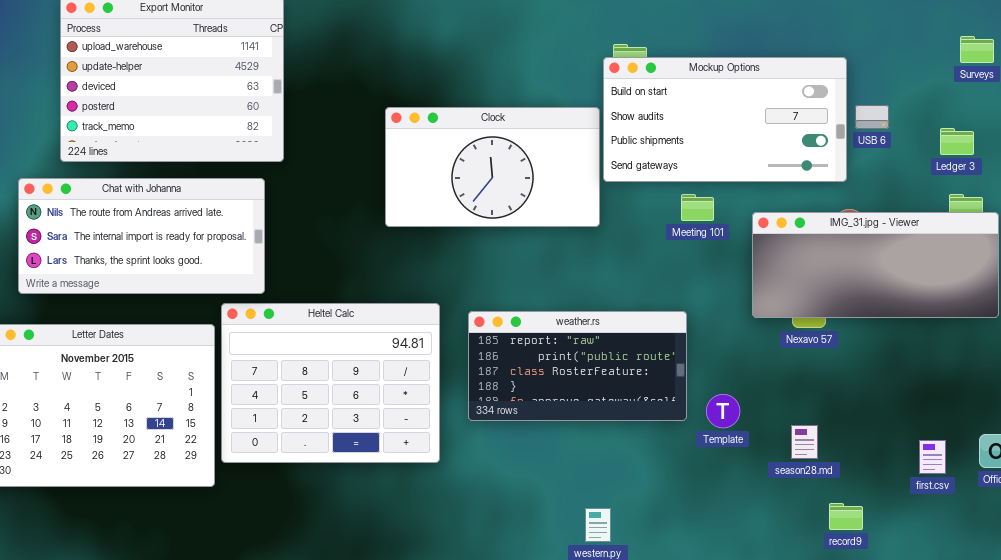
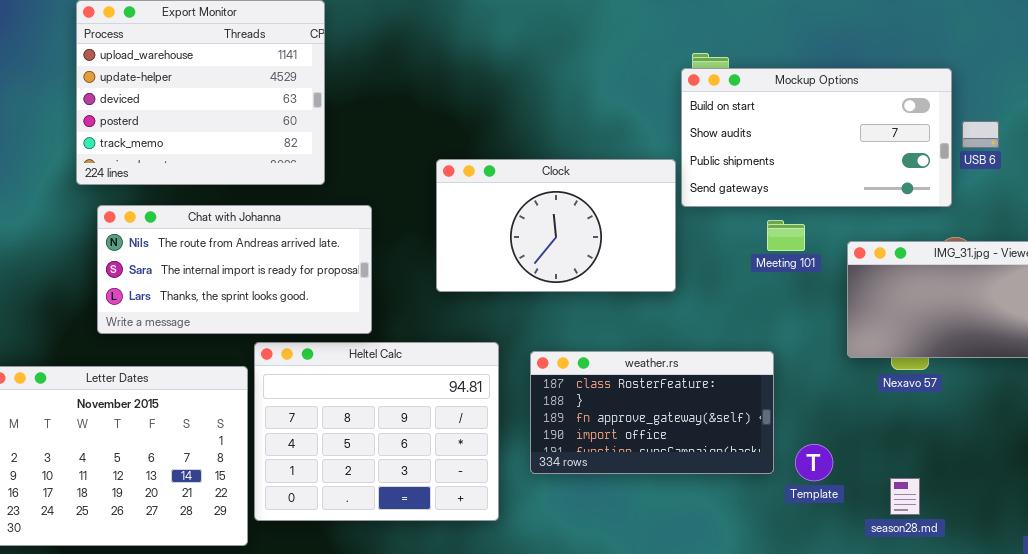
Clock: [385,107,600,227] -> [436,159,676,292], moved
Chat with Johanna: [18,178,265,294] -> [97,205,372,334], moved
weather.rs: [468,311,687,421] -> [530,351,774,474], scrolled down 2 rows

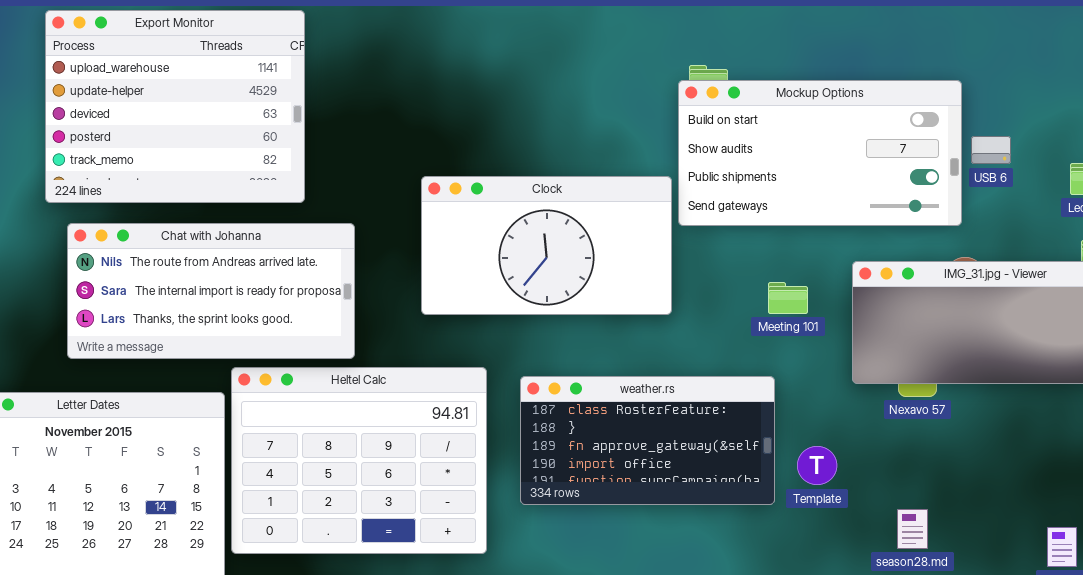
Meeting 101: [767,220,805,251] -> [768,282,808,314], moved
Template: [795,444,833,481] -> [797,446,837,485], moved

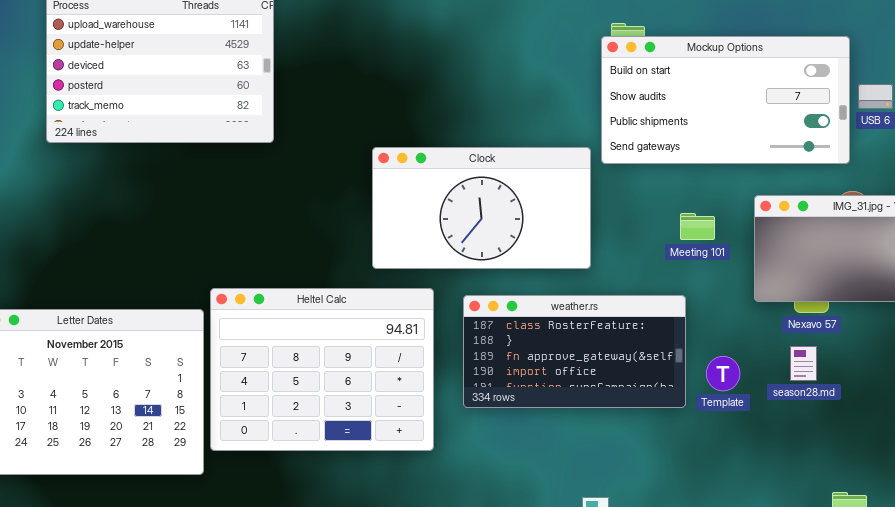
Clock: [421,176,672,315] -> [372,147,591,269], moved
Chat with Johanna: [67,223,355,359] -> none, closed
season28.md: [897,509,928,549] -> [790,346,817,381], moved

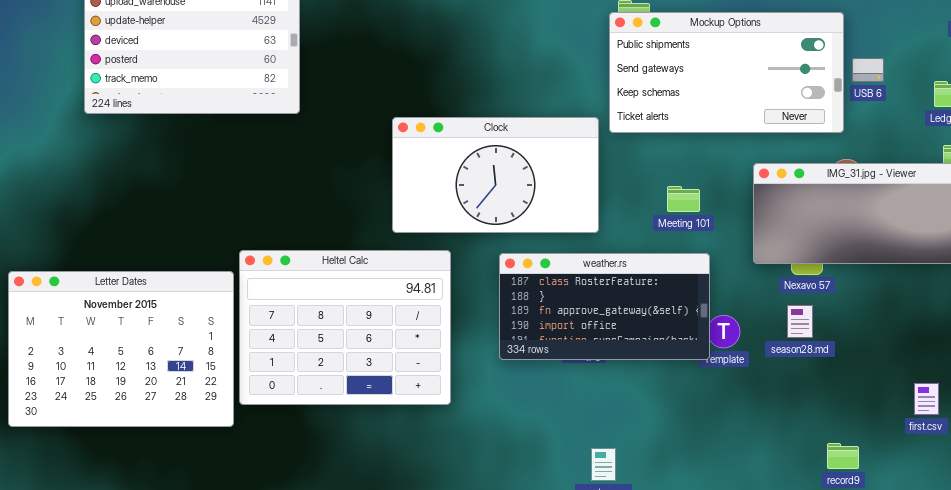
Mockup Options: [601,36,850,164] -> [609,12,844,133], scrolled down 2 rows
Meeting 101: [680,213,715,240] -> [667,186,700,212], moved
weather.rs: [463,295,686,408] -> [499,253,710,360], moved

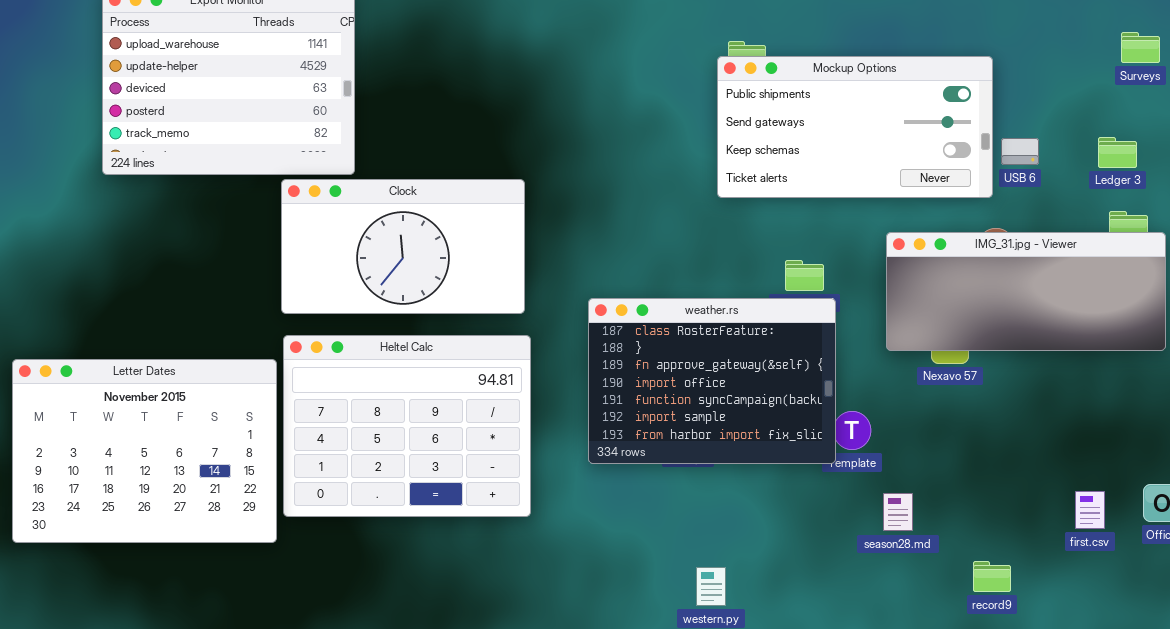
USB 6: [852,58,884,82] -> [1001,138,1039,165], moved
Clock: [392,117,599,233] -> [281,179,525,314], moved
weather.rs: [499,253,710,360] -> [588,298,836,464], resized
season28.md: [787,305,813,338] -> [883,493,913,531], moved

